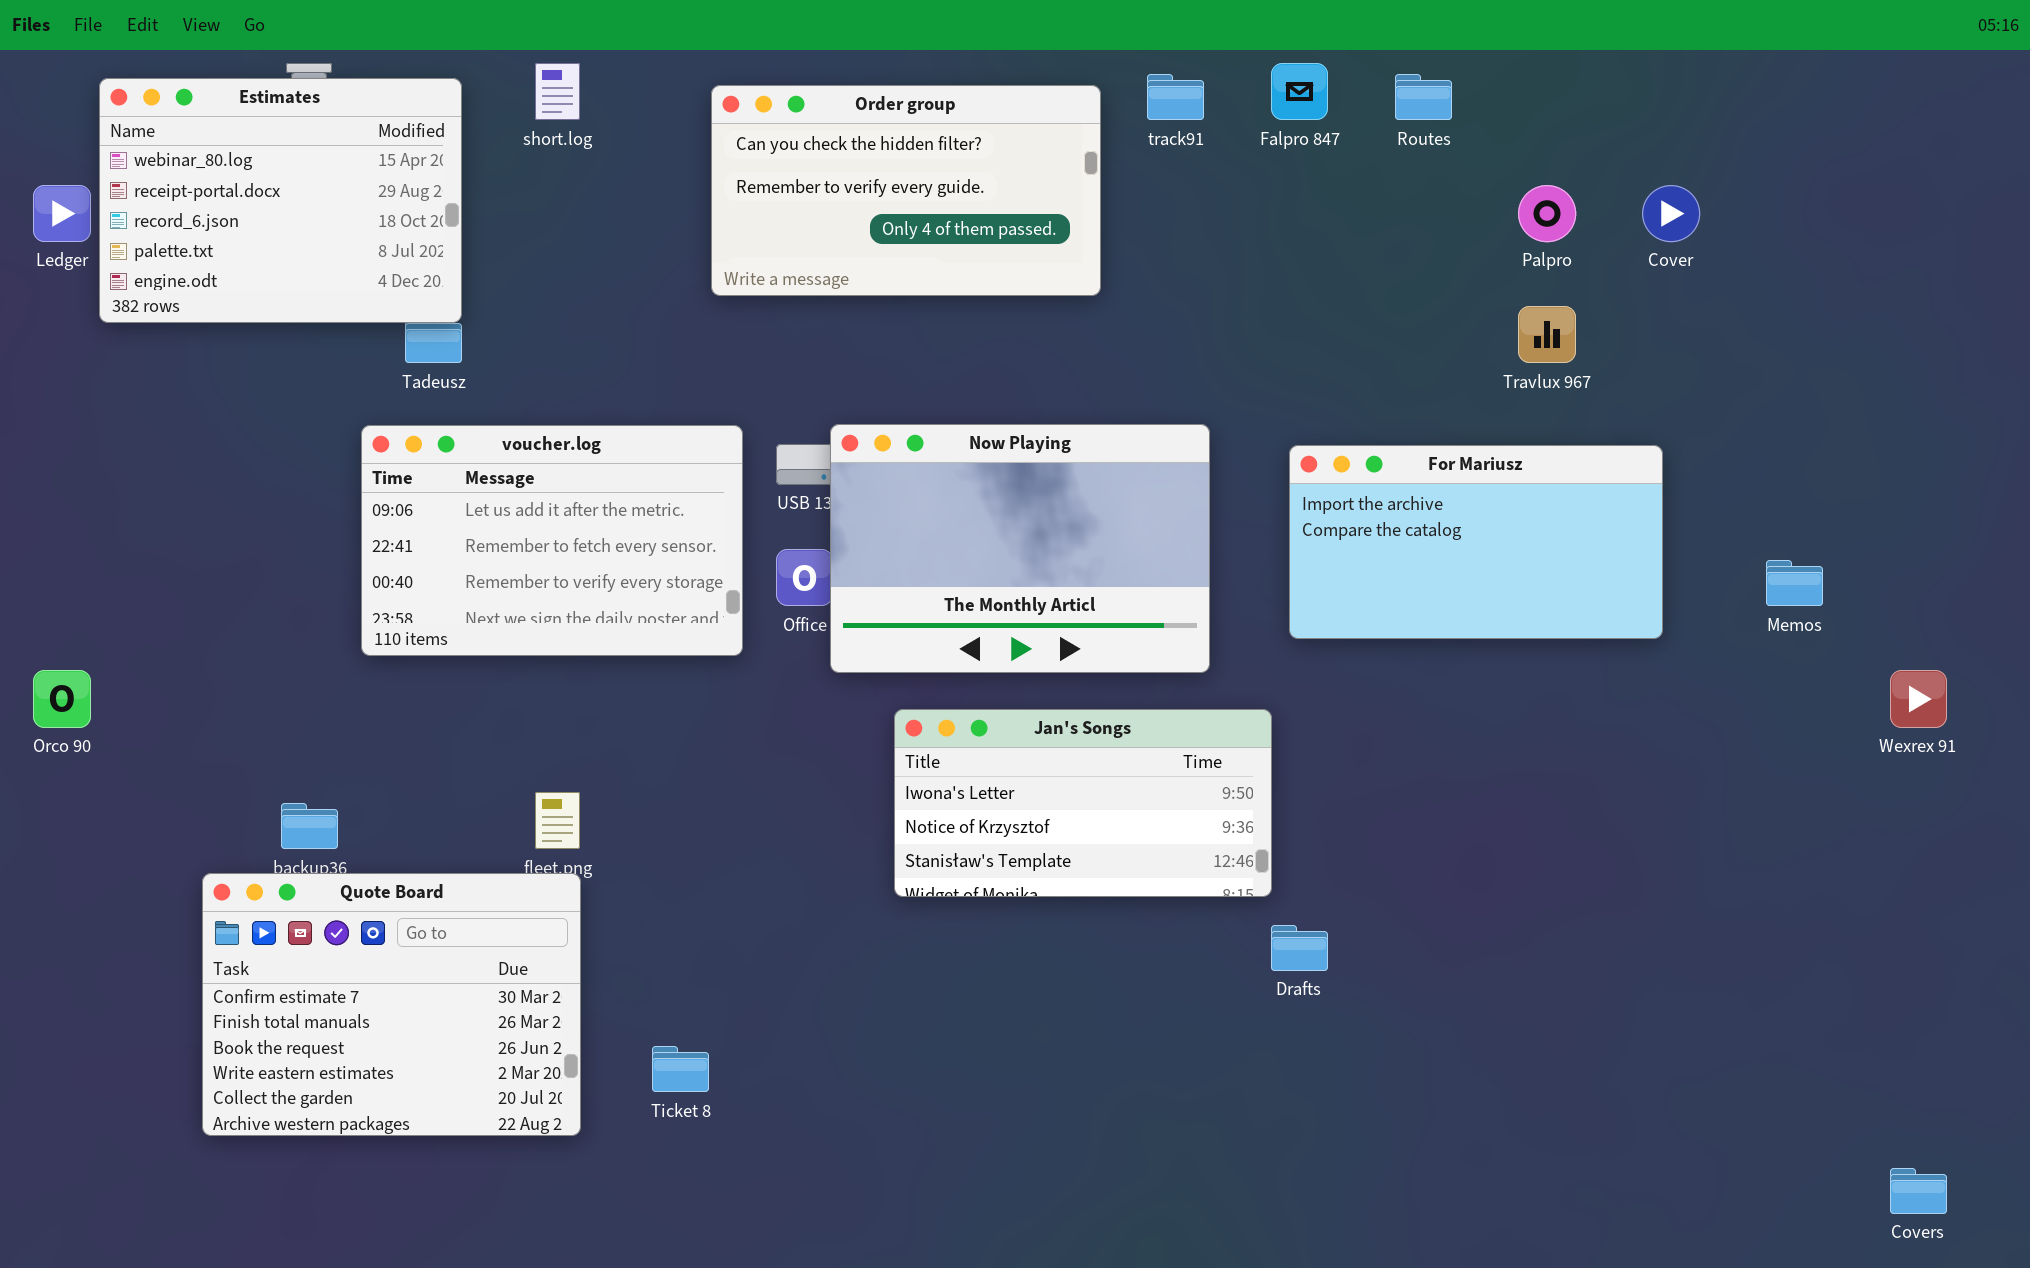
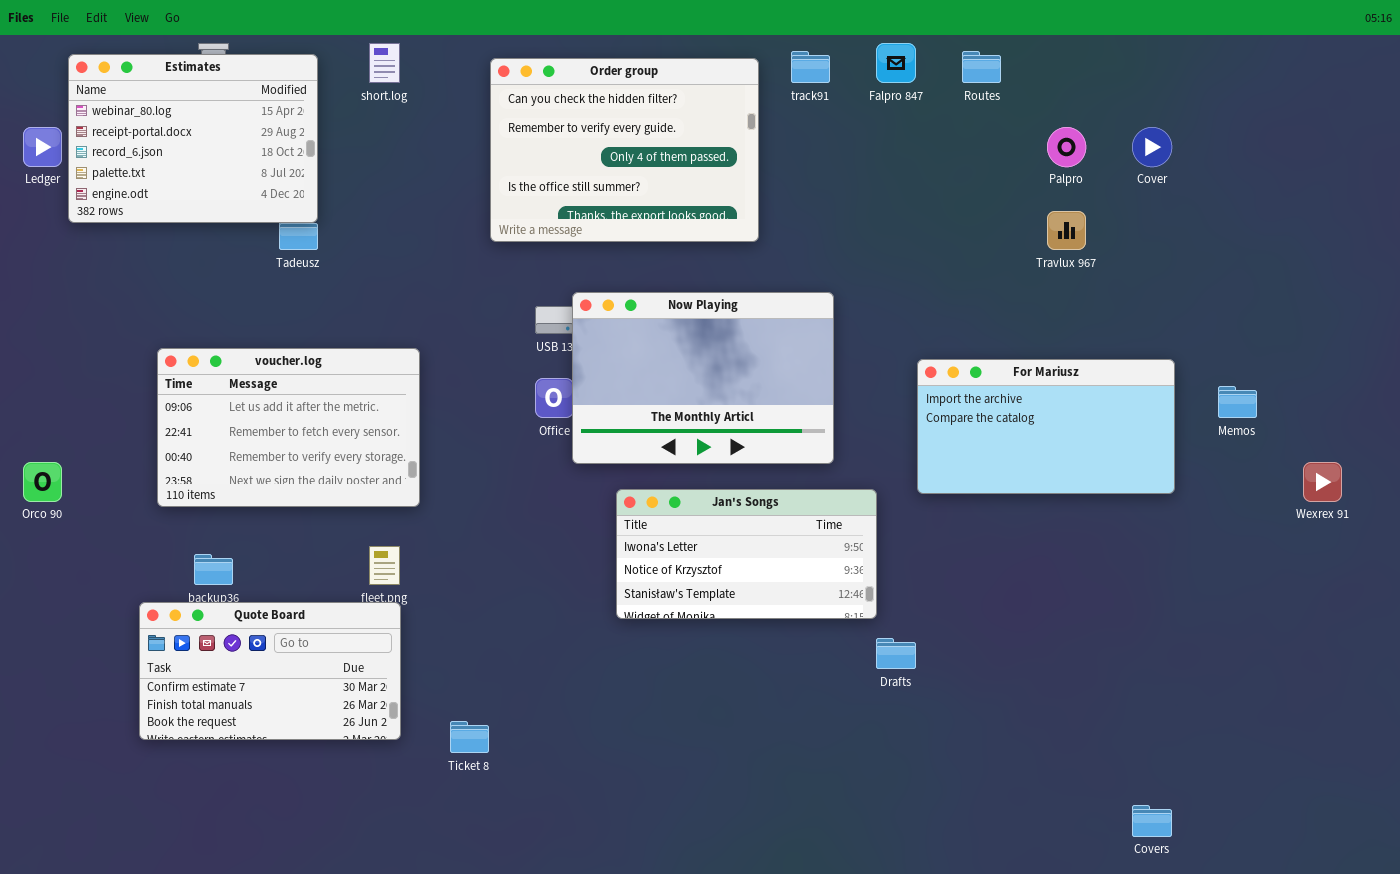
Order group: [711,85,1101,296] -> [490,58,759,242], resized
voucher.log: [361,425,743,656] -> [157,348,420,507], moved
For Mariusz: [1289,445,1663,639] -> [917,359,1175,494], moved
Quote Board: [202,873,581,1136] -> [139,602,401,740], resized
Covers: [1890,1168,1947,1214] -> [1132,805,1172,837], moved

